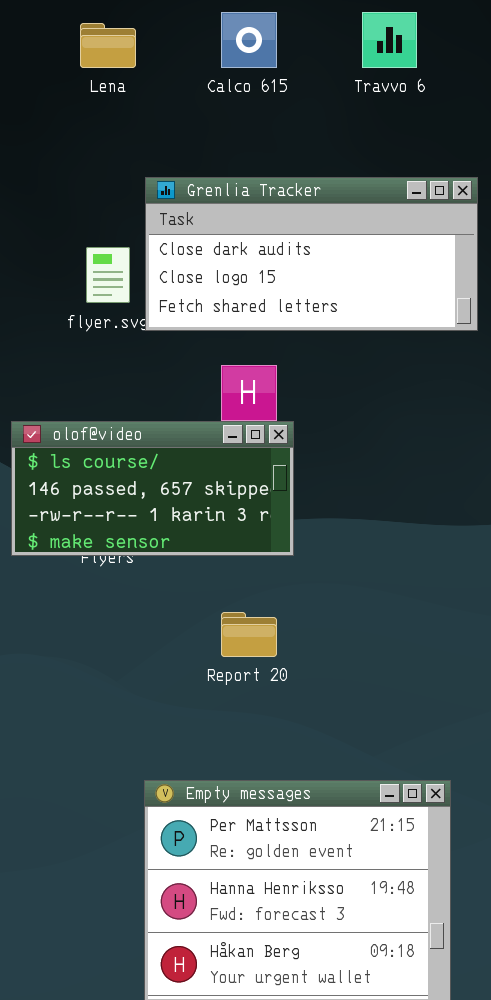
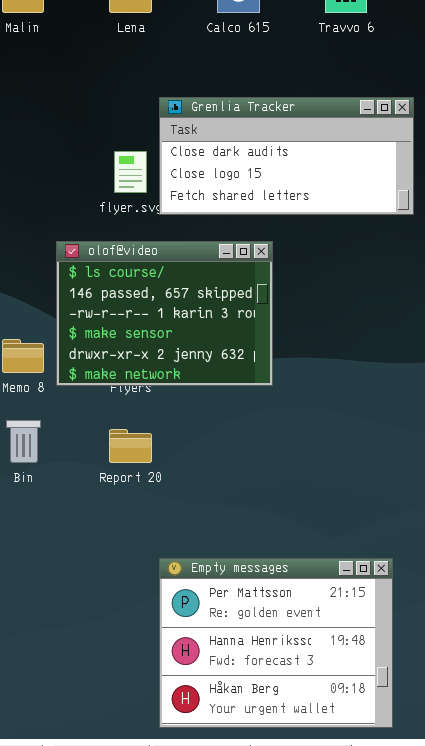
olof@video: [11,421,294,556] -> [56,241,273,386], resized
Report 20: [221,612,277,657] -> [109,429,152,463], moved

